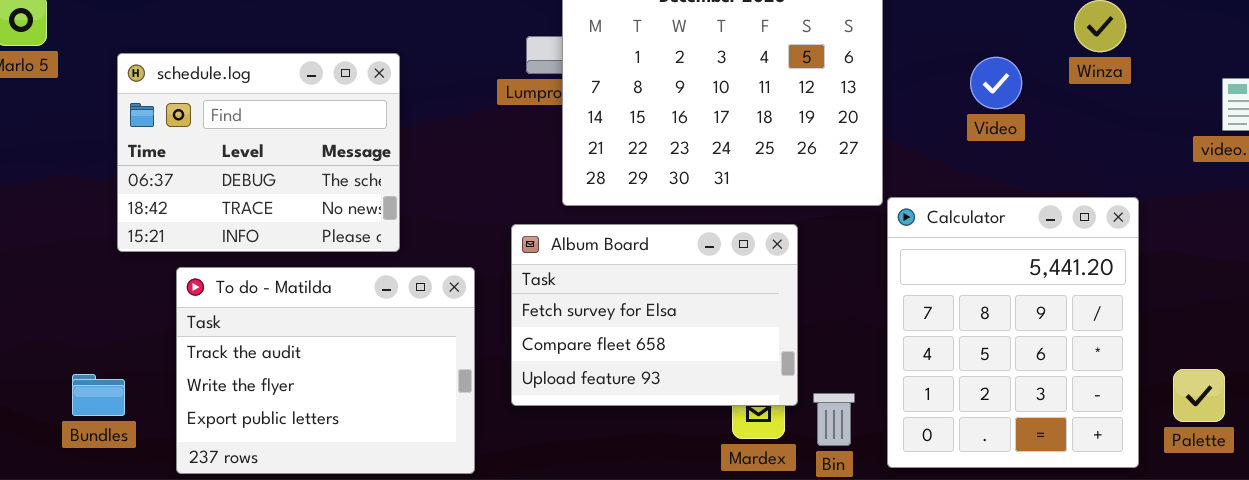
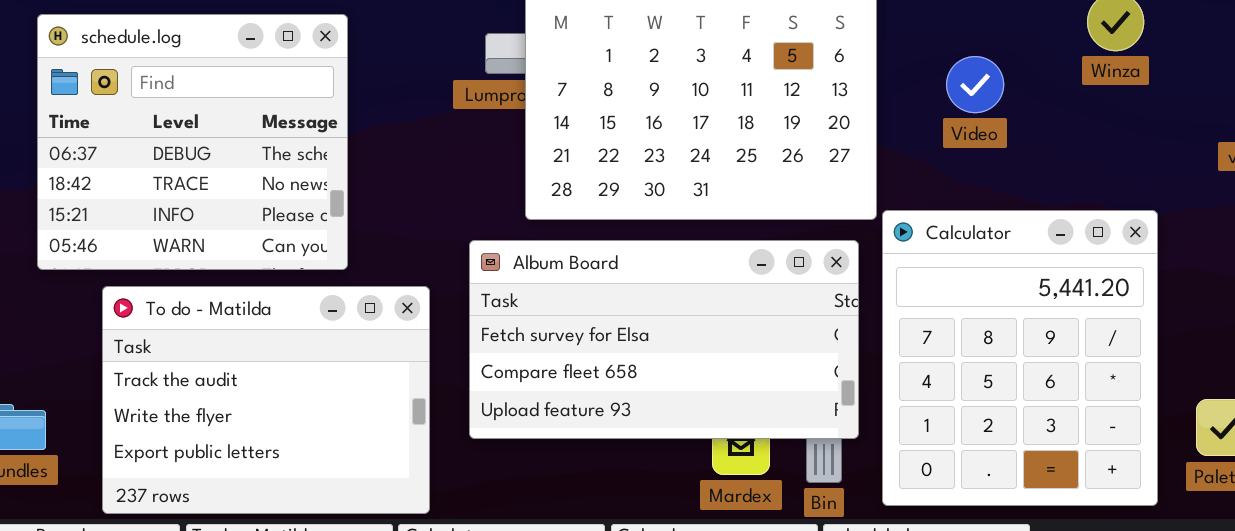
schedule.log: [117,53,400,252] -> [37,14,348,270], resized
Video: [970,57,1022,109] -> [946,56,1004,113], moved
Album Board: [511,224,798,406] -> [469,240,859,439], resized

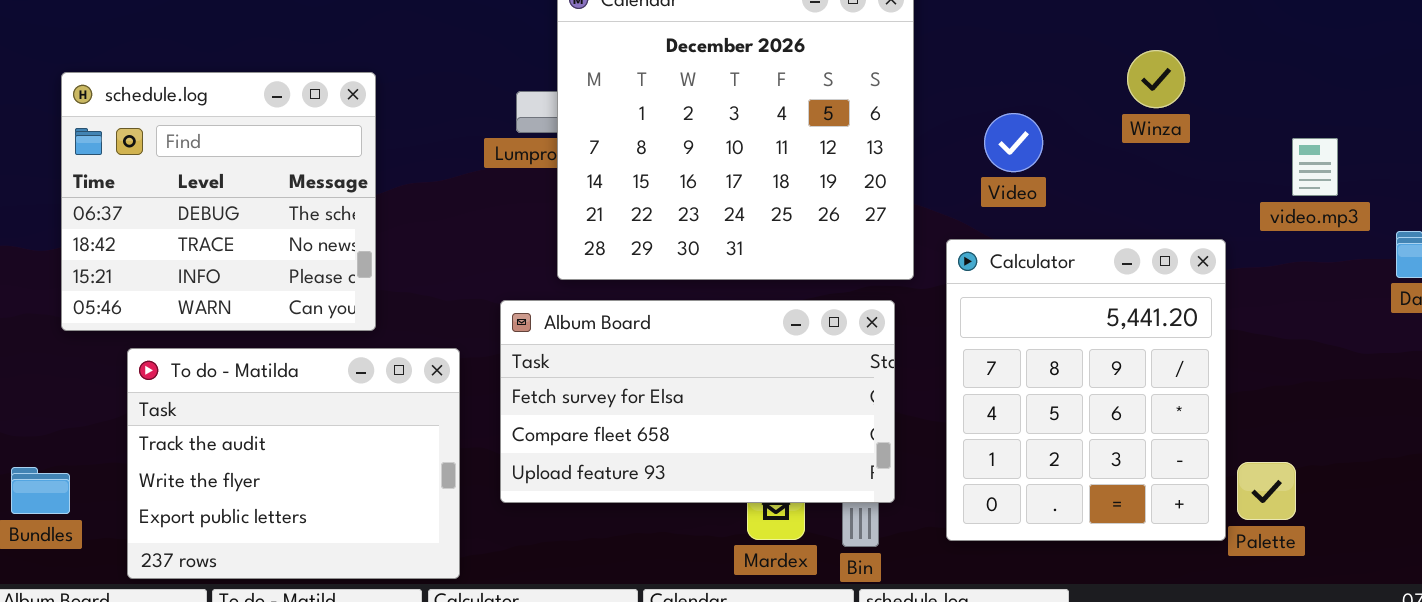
Calculator: [882,210,1158,506] -> [946,239,1226,541], moved

